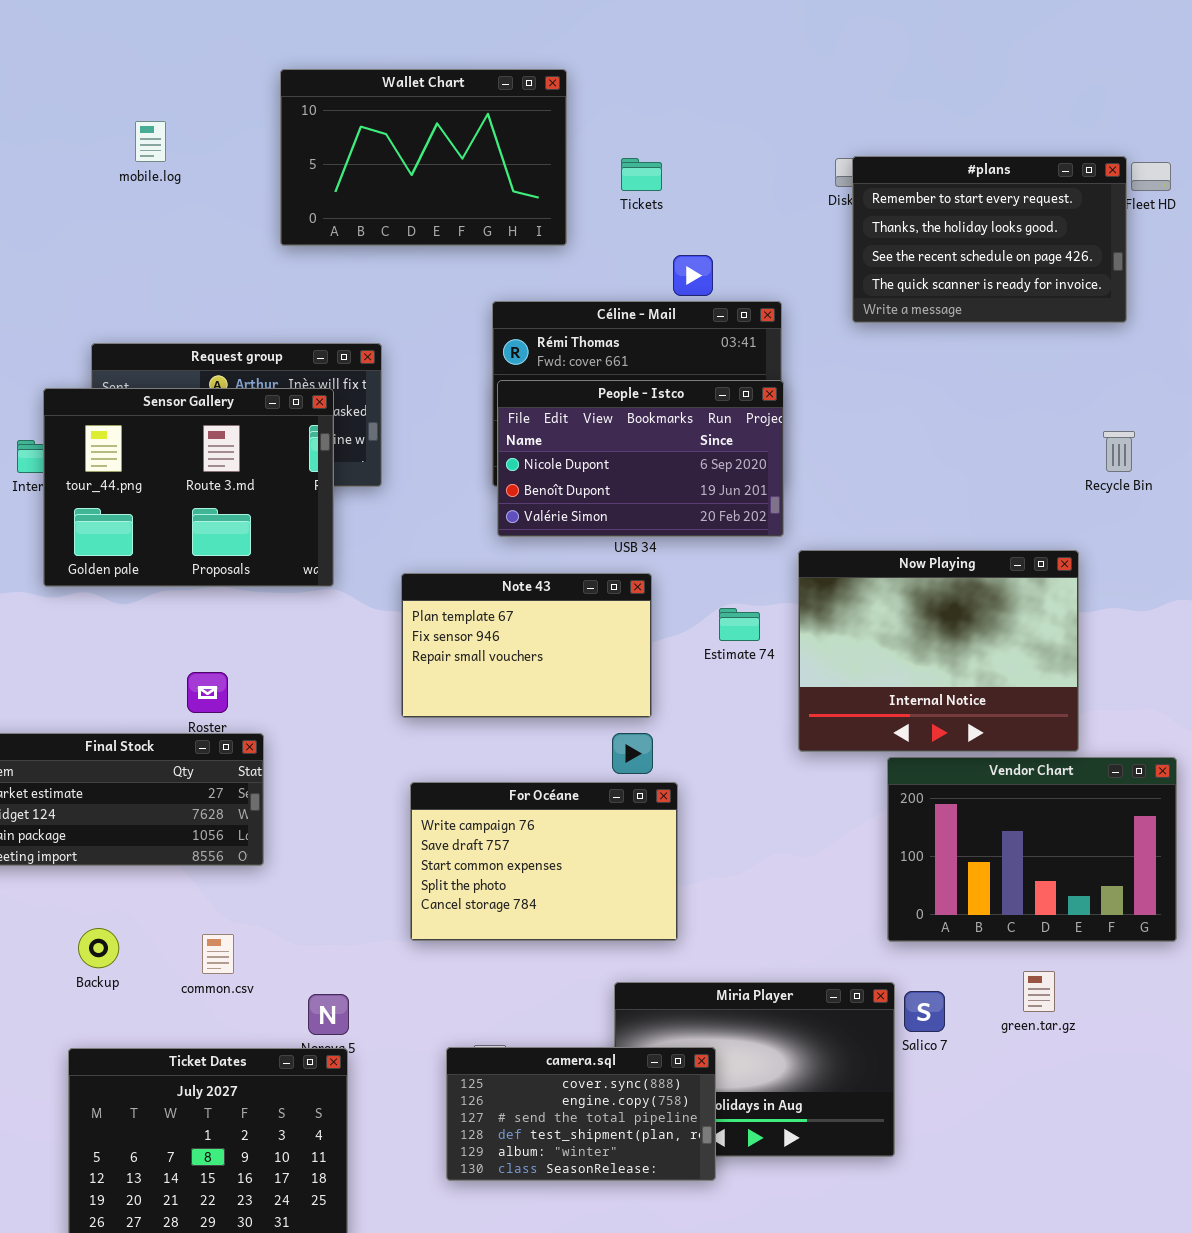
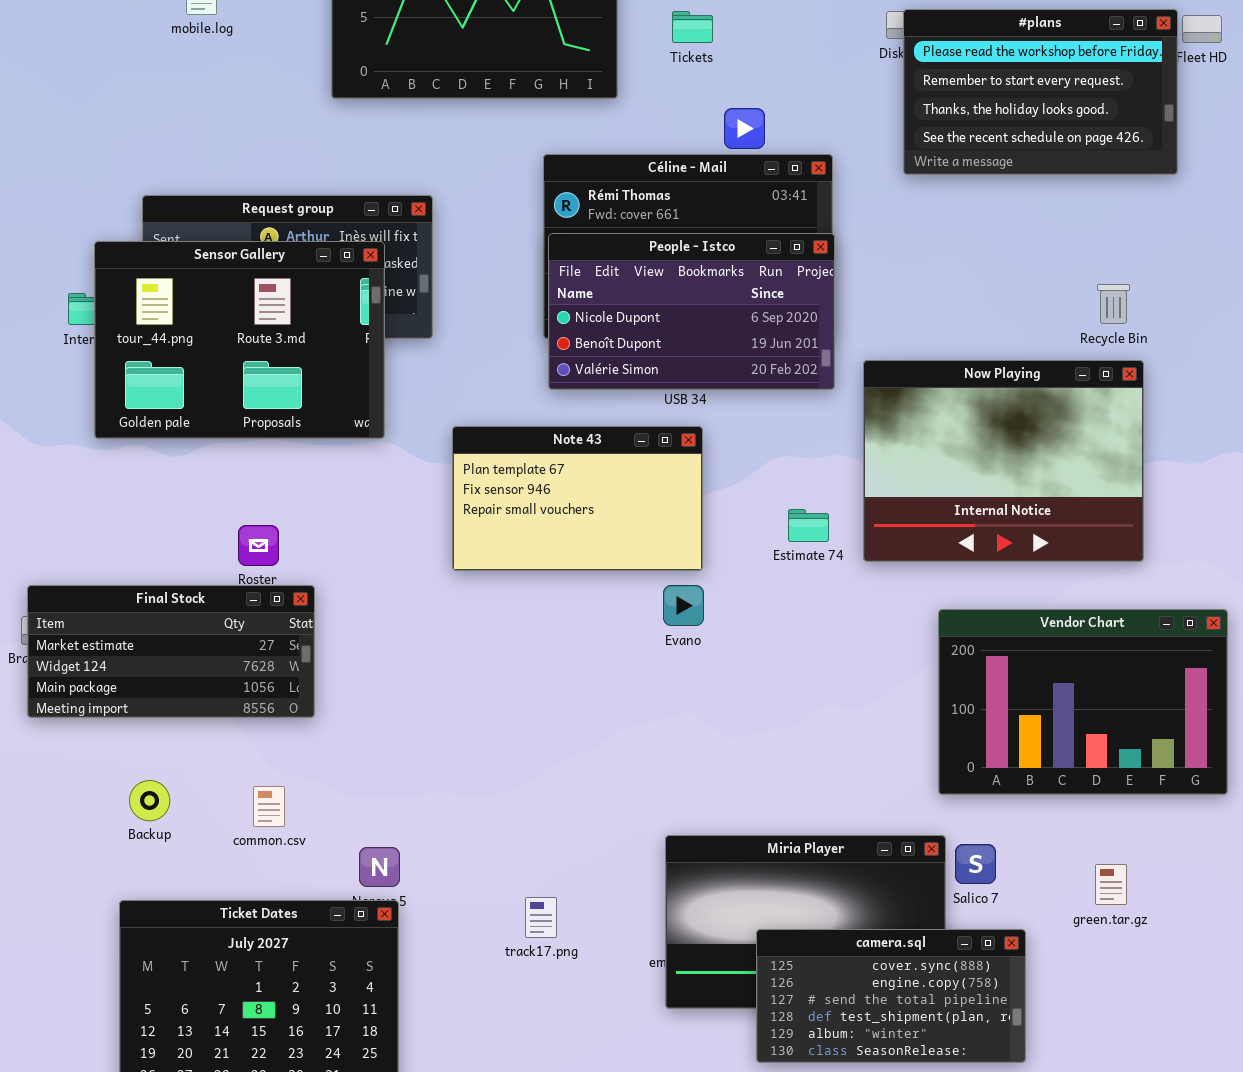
#plans: [852,156,1127,323] -> [903,9,1178,175], scrolled up 1 row
Recycle Bin: [1103,431,1135,472] -> [1097,284,1130,324], moved
Now Playing: [798,550,1079,752] -> [863,360,1144,562], moved
Estimate 74: [719,608,760,641] -> [788,509,829,542], moved
For Océane: [410,782,678,941] -> none, closed
green.tar.gz: [1023,971,1055,1012] -> [1095,864,1127,905], moved
camera.sql: [446,1047,716,1181] -> [756,929,1026,1063], moved

